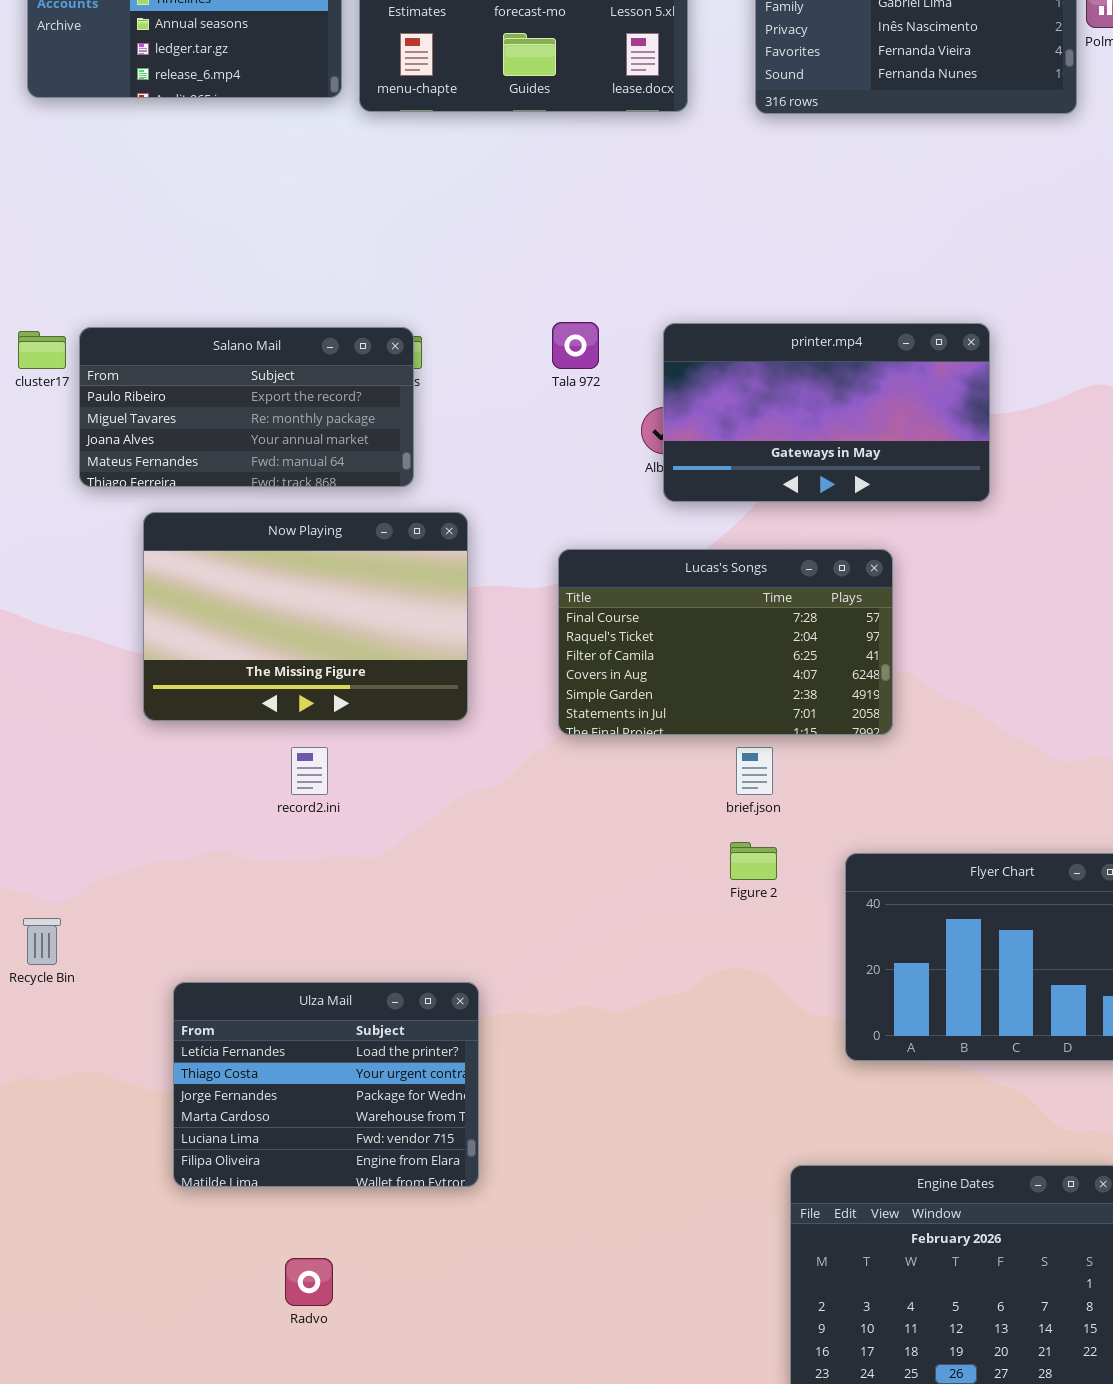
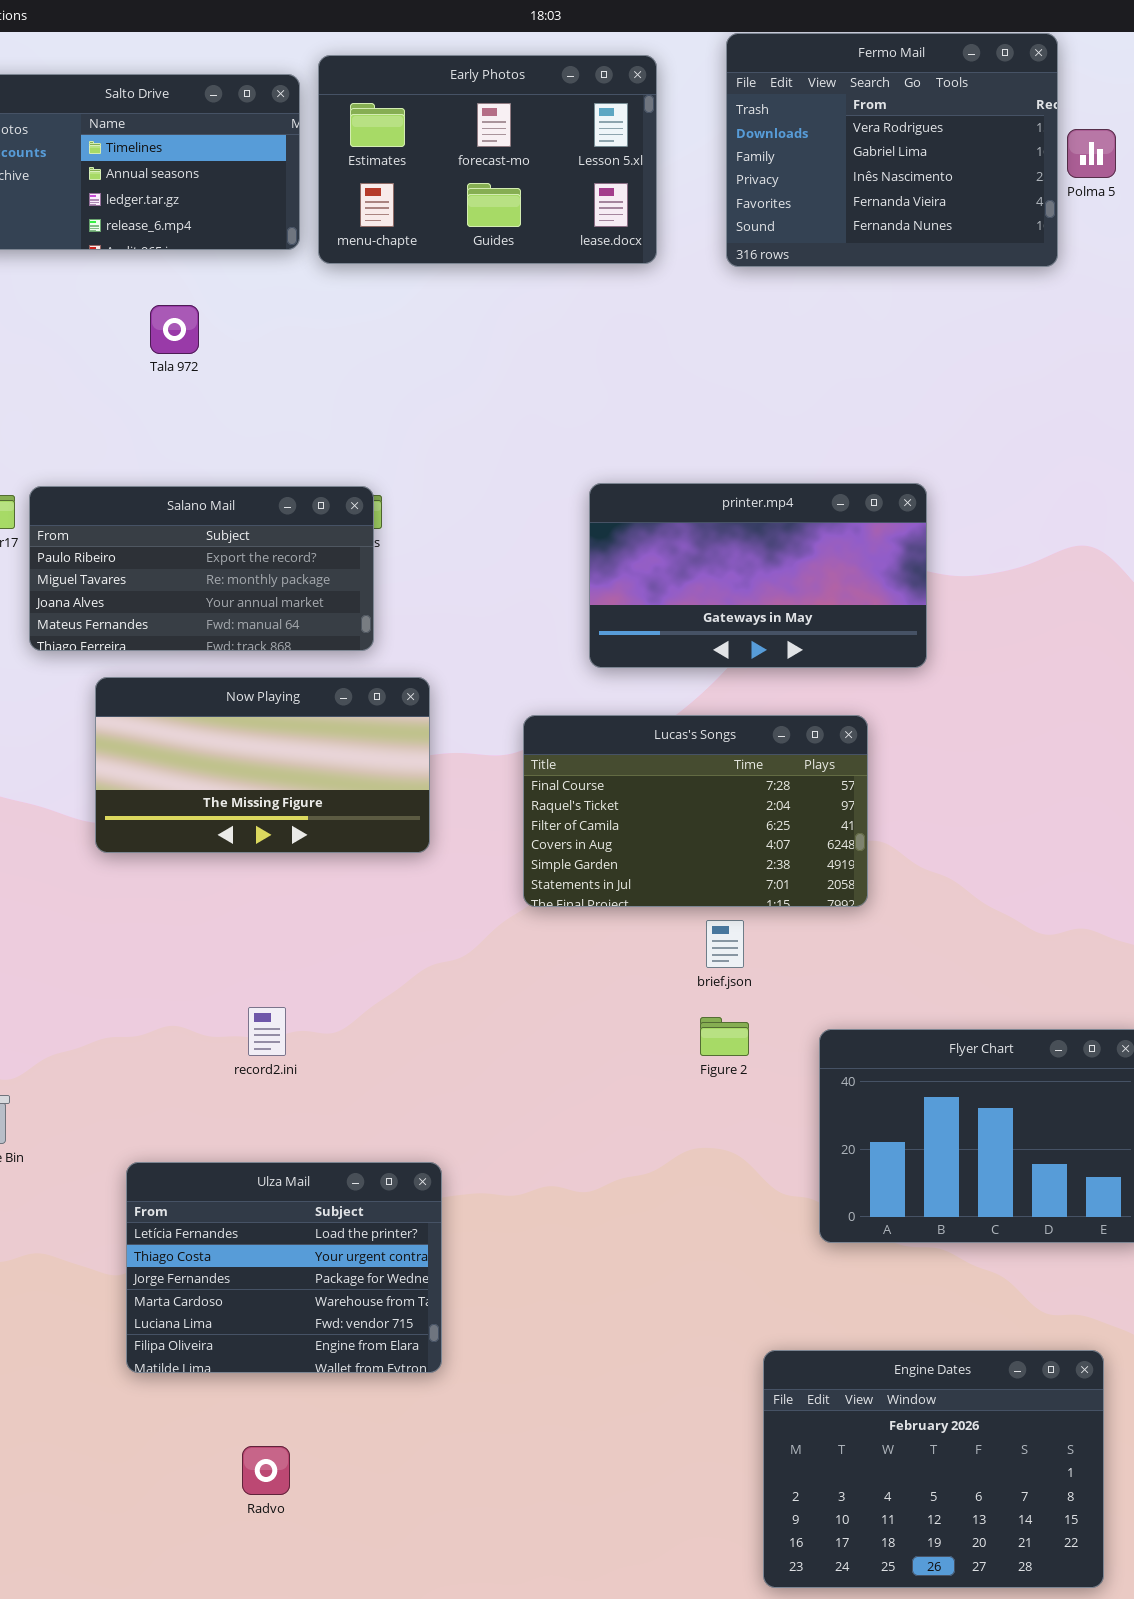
Tala 972: [552,322,599,369] -> [150,305,199,354], moved
printer.mp4: [663,323,990,502] -> [589,483,927,668], moved
Now Playing: [143,512,468,721] -> [95,677,430,853], resized
record2.ini: [291,747,328,795] -> [248,1007,286,1056], moved

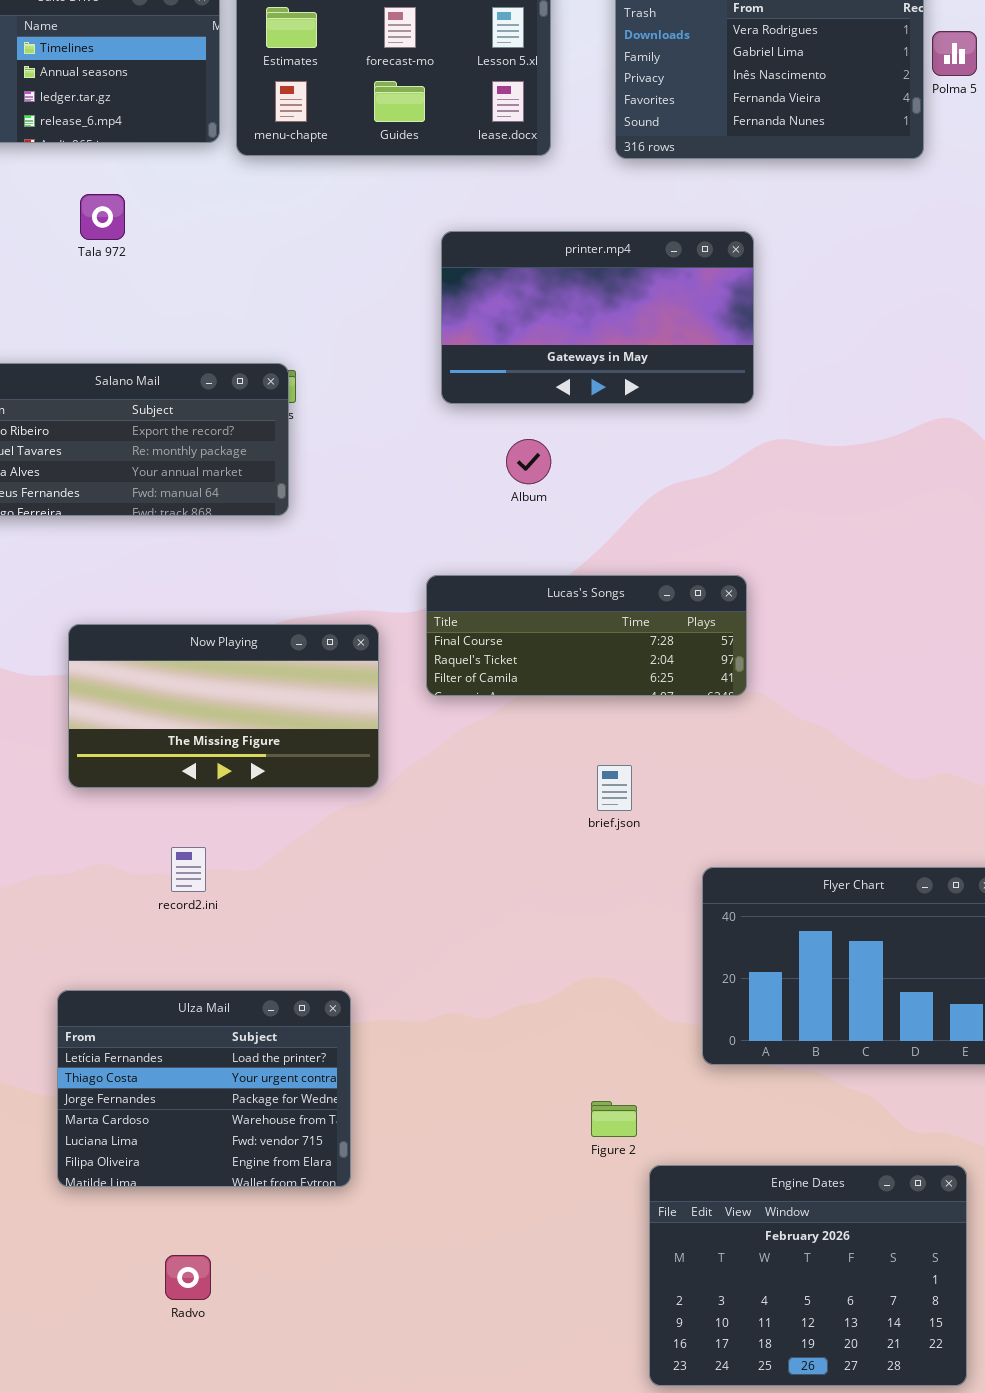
printer.mp4: [589,483,927,668] -> [441,231,754,404], moved
Now Playing: [95,677,430,853] -> [68,624,379,788], moved
Lucas's Songs: [523,715,868,907] -> [426,575,747,696], resized
Figure 2: [700,1017,749,1056] -> [591,1101,637,1137], moved

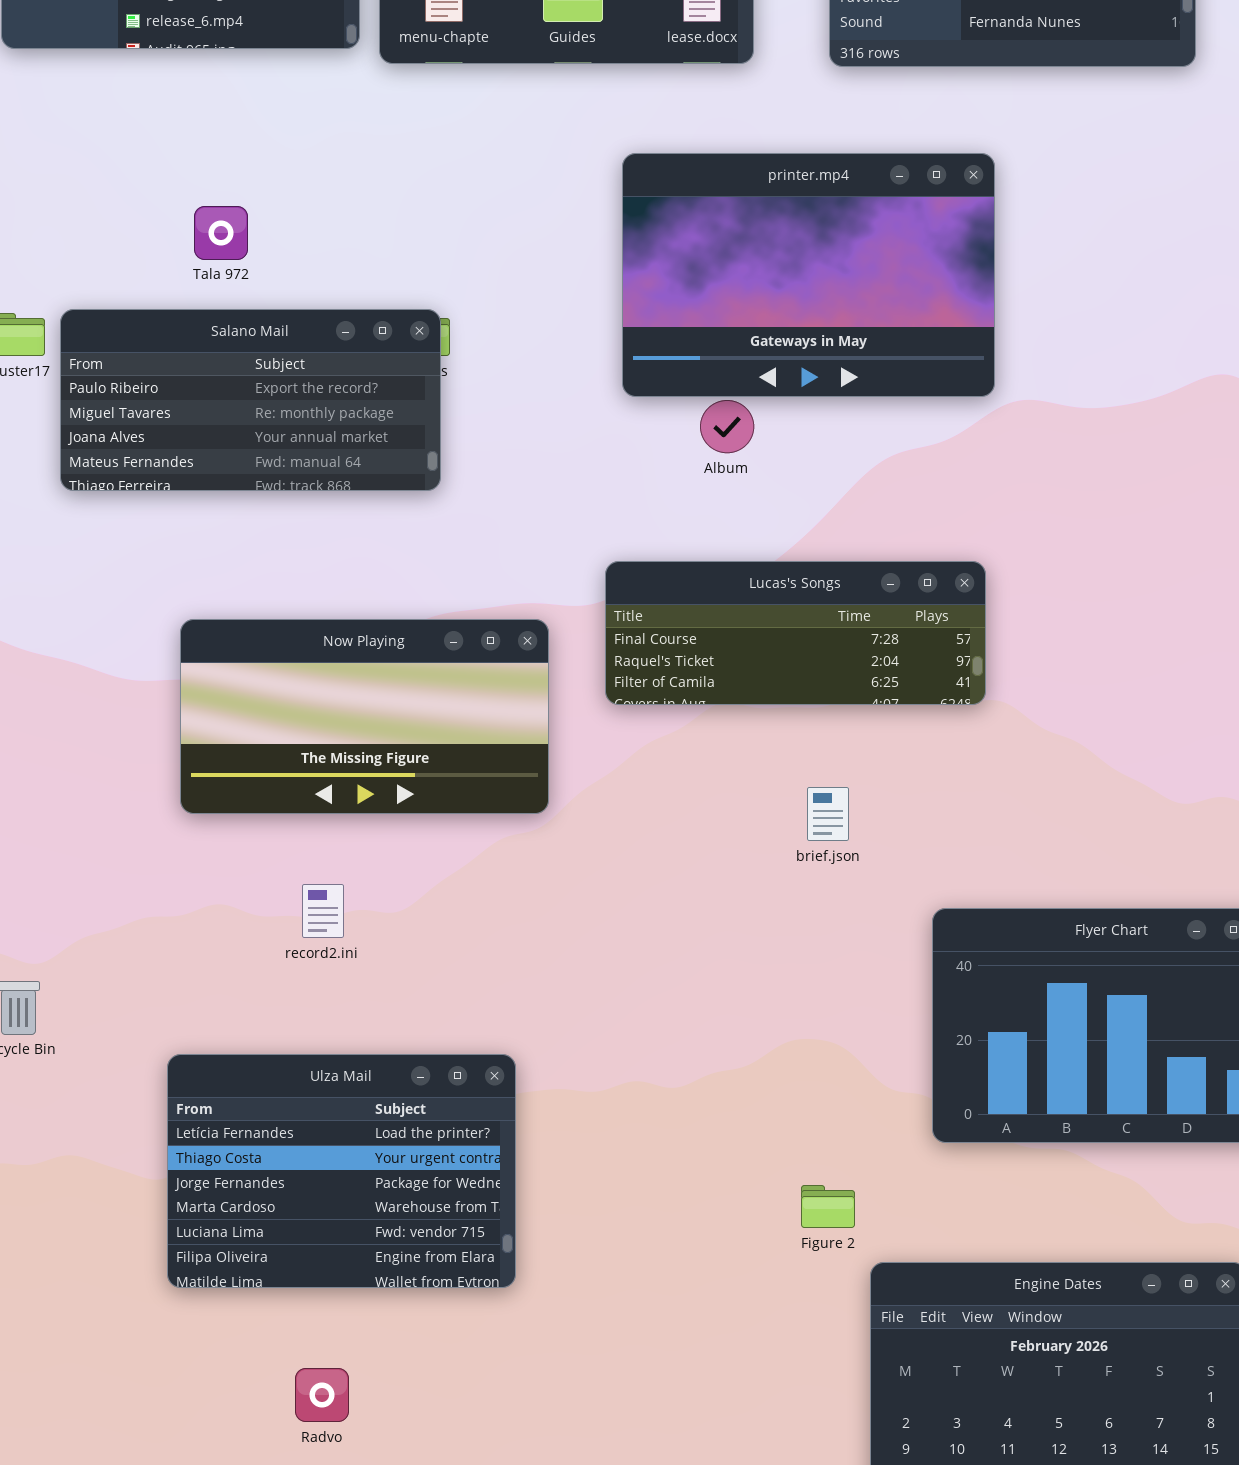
Tala 972: [80,194,125,240] -> [194,206,248,260], moved
printer.mp4: [441,231,754,404] -> [622,153,995,397], resized

